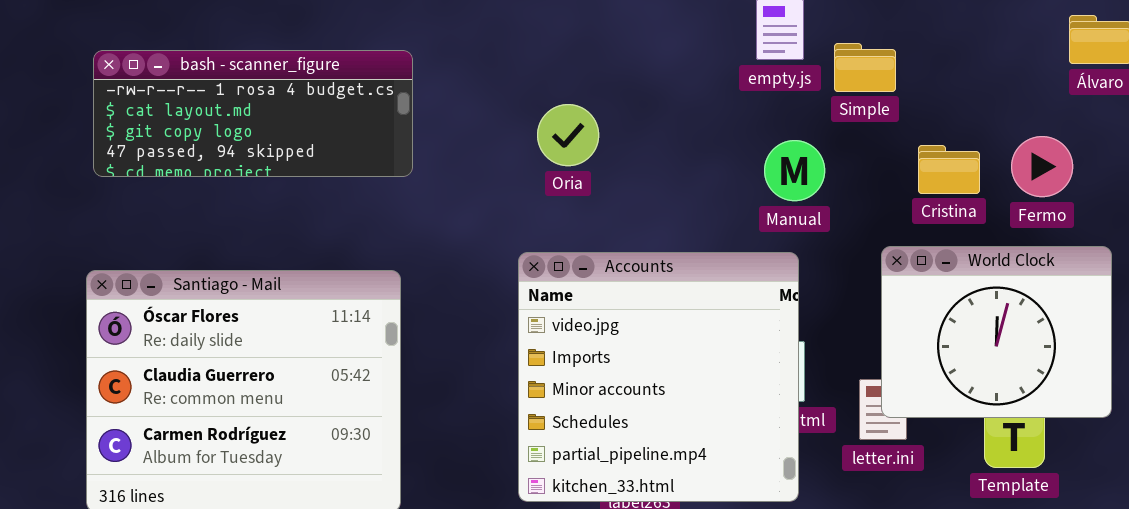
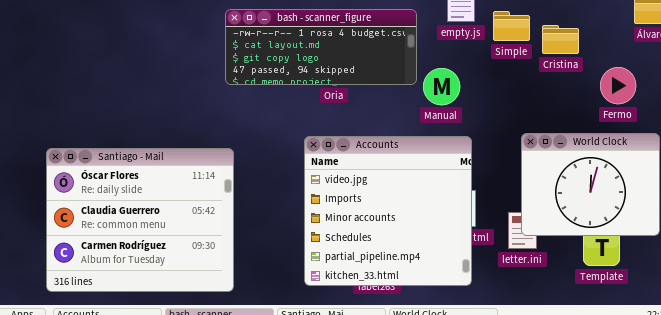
bash - scanner_figure: [93,50,413,177] -> [225,9,417,85], moved
Manual: [764,140,825,201] -> [423,68,460,105], moved
Cristina: [918,145,980,194] -> [542,25,579,54], moved

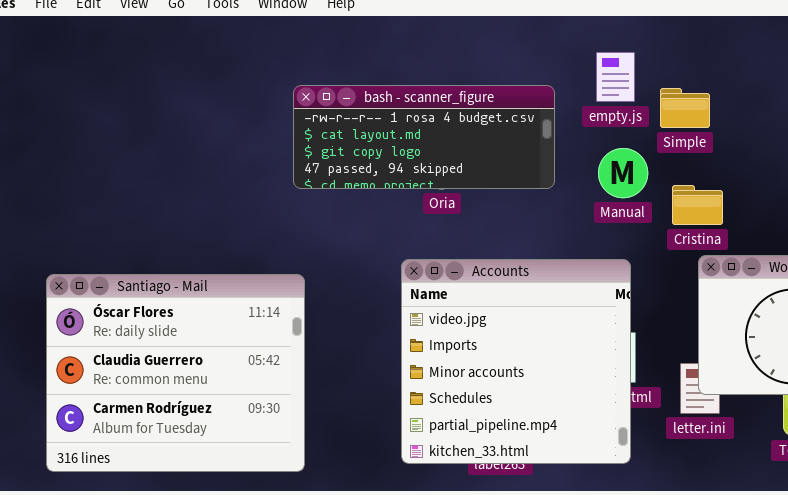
Cristina: [542,25,579,54] -> [672,185,723,225], moved
Manual: [423,68,460,105] -> [598,148,648,198], moved

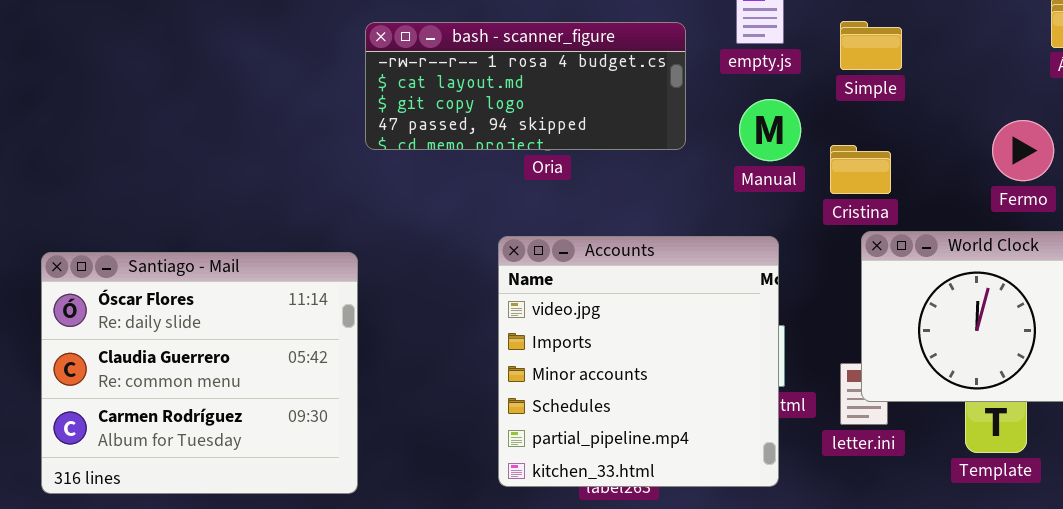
Simple: [660,88,710,128] -> [840,21,902,70], moved
Santiago - Mail: [46,274,305,472] -> [41,252,358,494], moved

